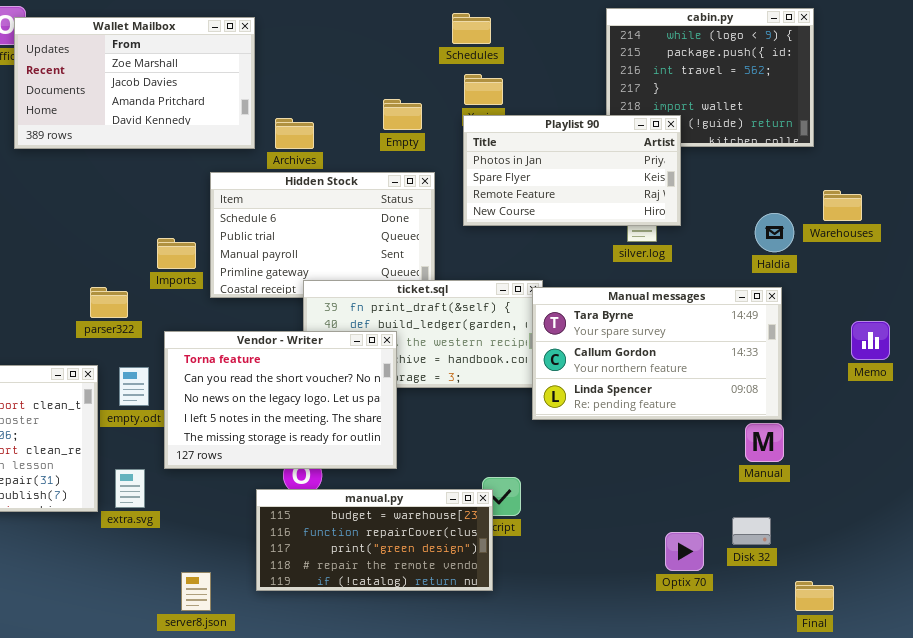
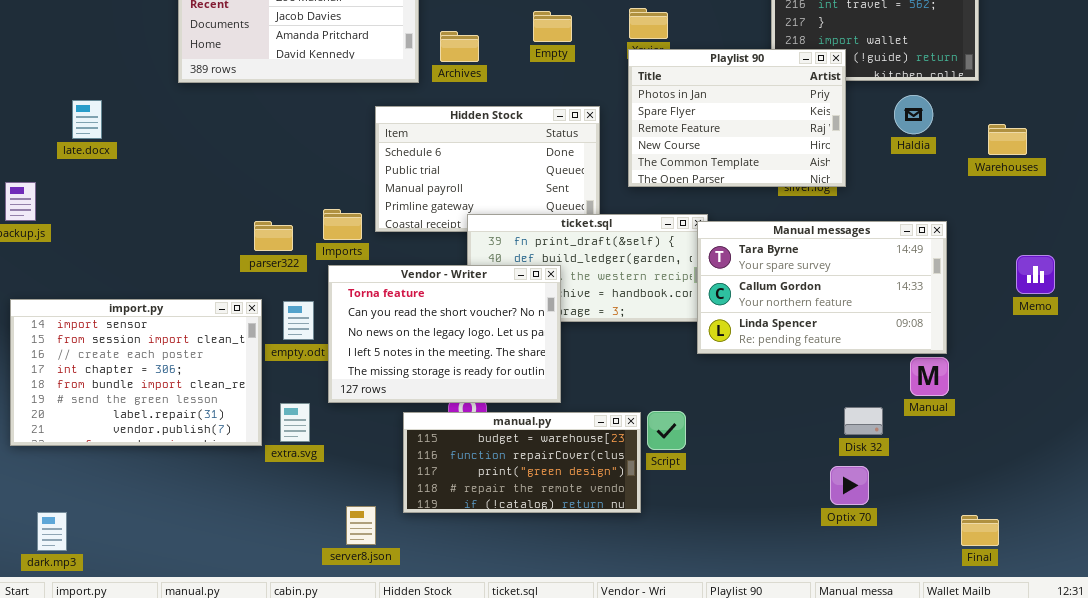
Empty: [383,99,422,130] -> [533,11,572,42], moved
Playlist 90: [463,115,681,226] -> [628,49,846,187], resized
Archives: [275,118,314,149] -> [440,31,479,62], moved
Haldia: [755,213,794,252] -> [894,95,933,134], moved
Imports: [157,238,196,269] -> [323,209,362,240], moved
manual.py: [256,489,493,591] -> [403,412,641,513], moved
Disk 32: [732,517,771,545] -> [844,407,883,435], moved

